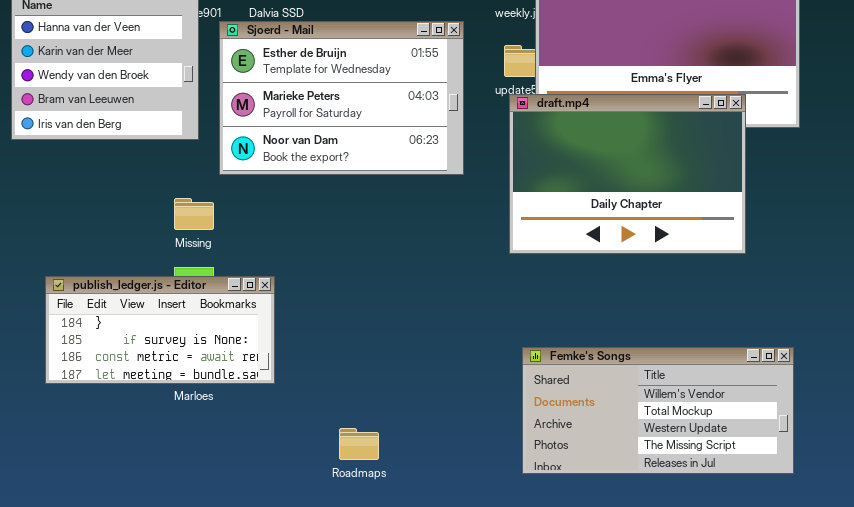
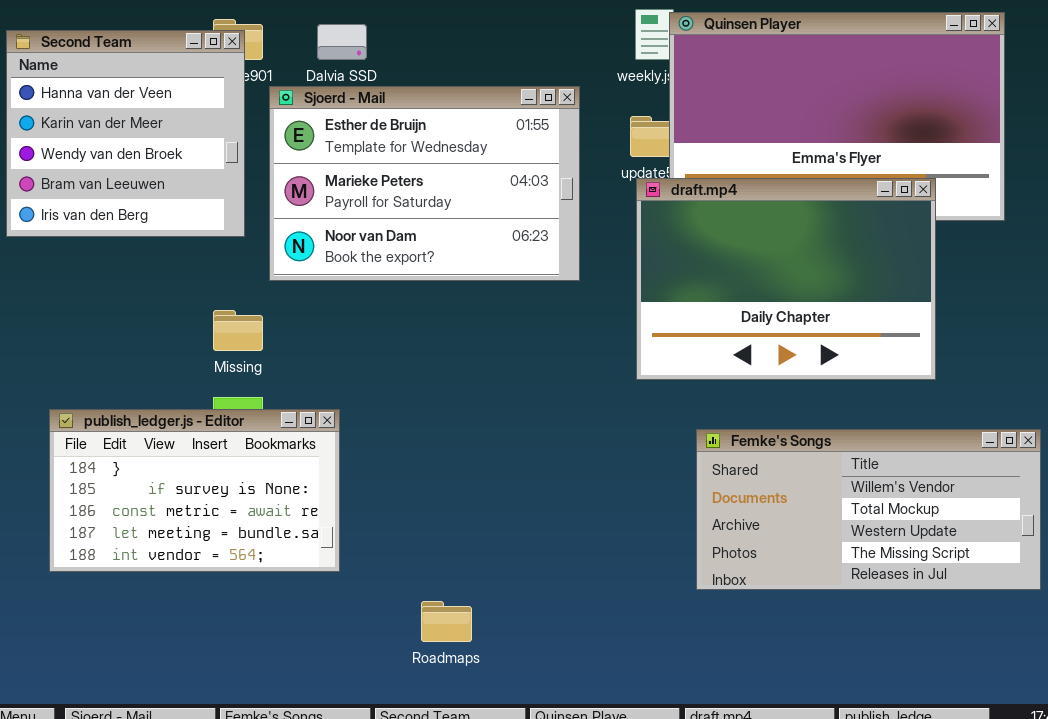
publish_ledger.js - Editor: [45,276,275,384] -> [49,409,340,572], resized
Femke's Songs: [522,347,794,474] -> [696,429,1041,590], moved

